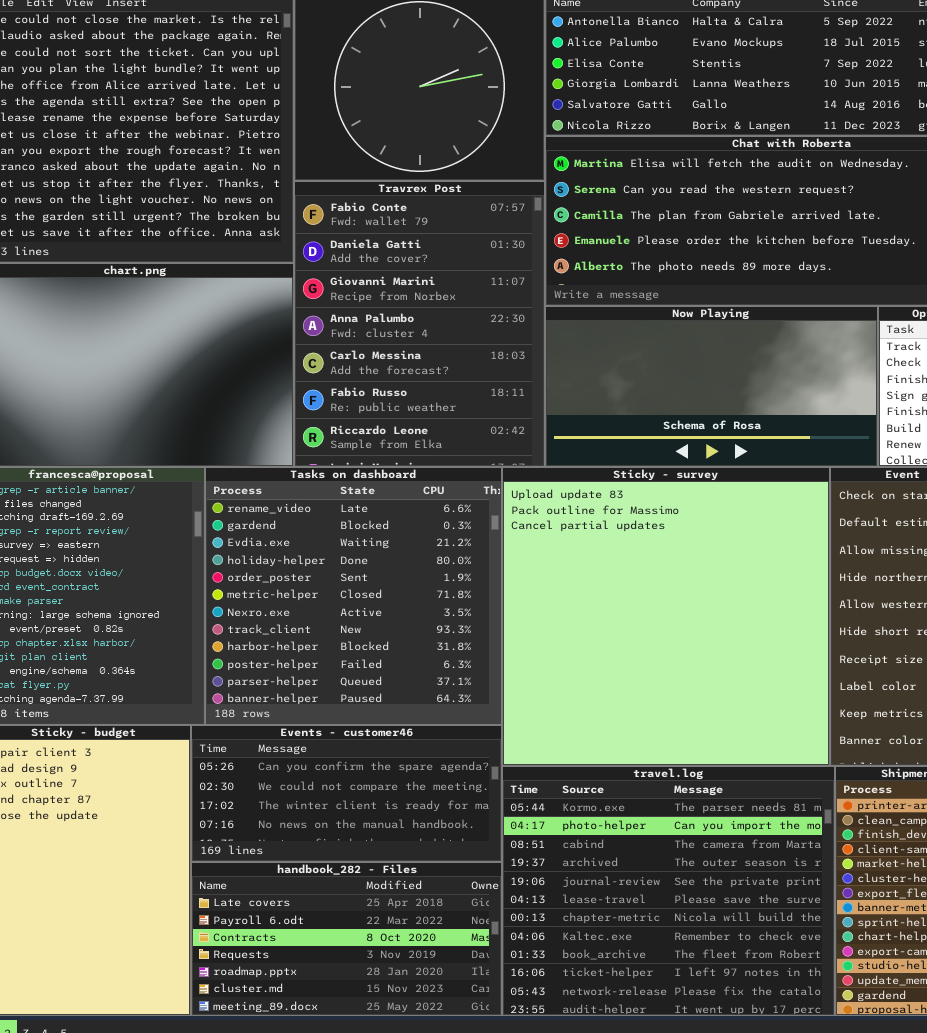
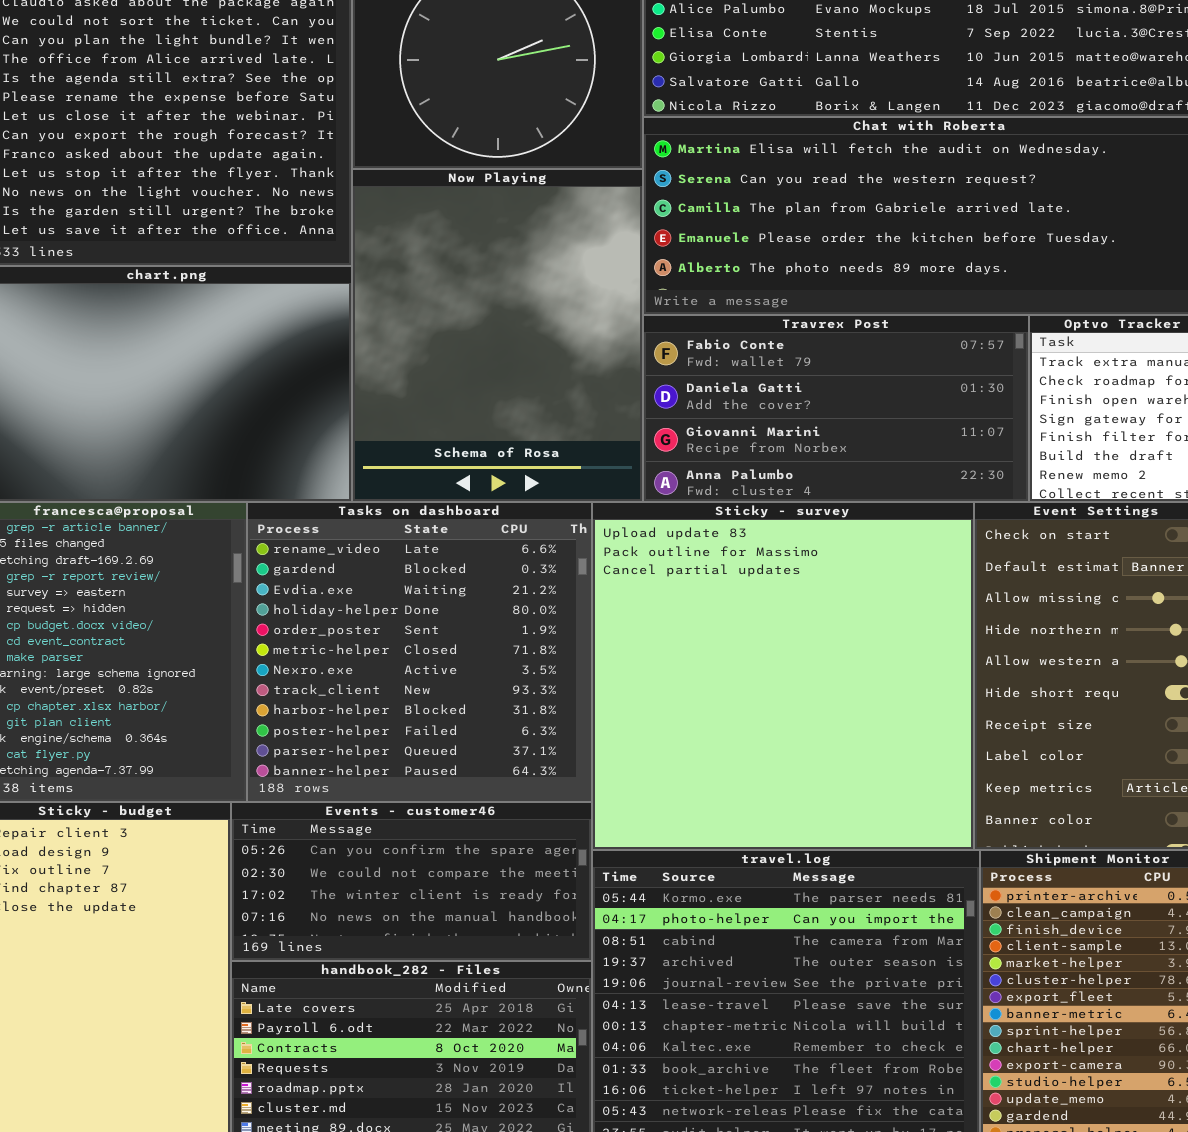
Travrex Post: [294,181,545,467] -> [643,315,1029,502], moved, resized
Now Playing: [545,306,878,467] -> [352,169,643,502], moved, resized

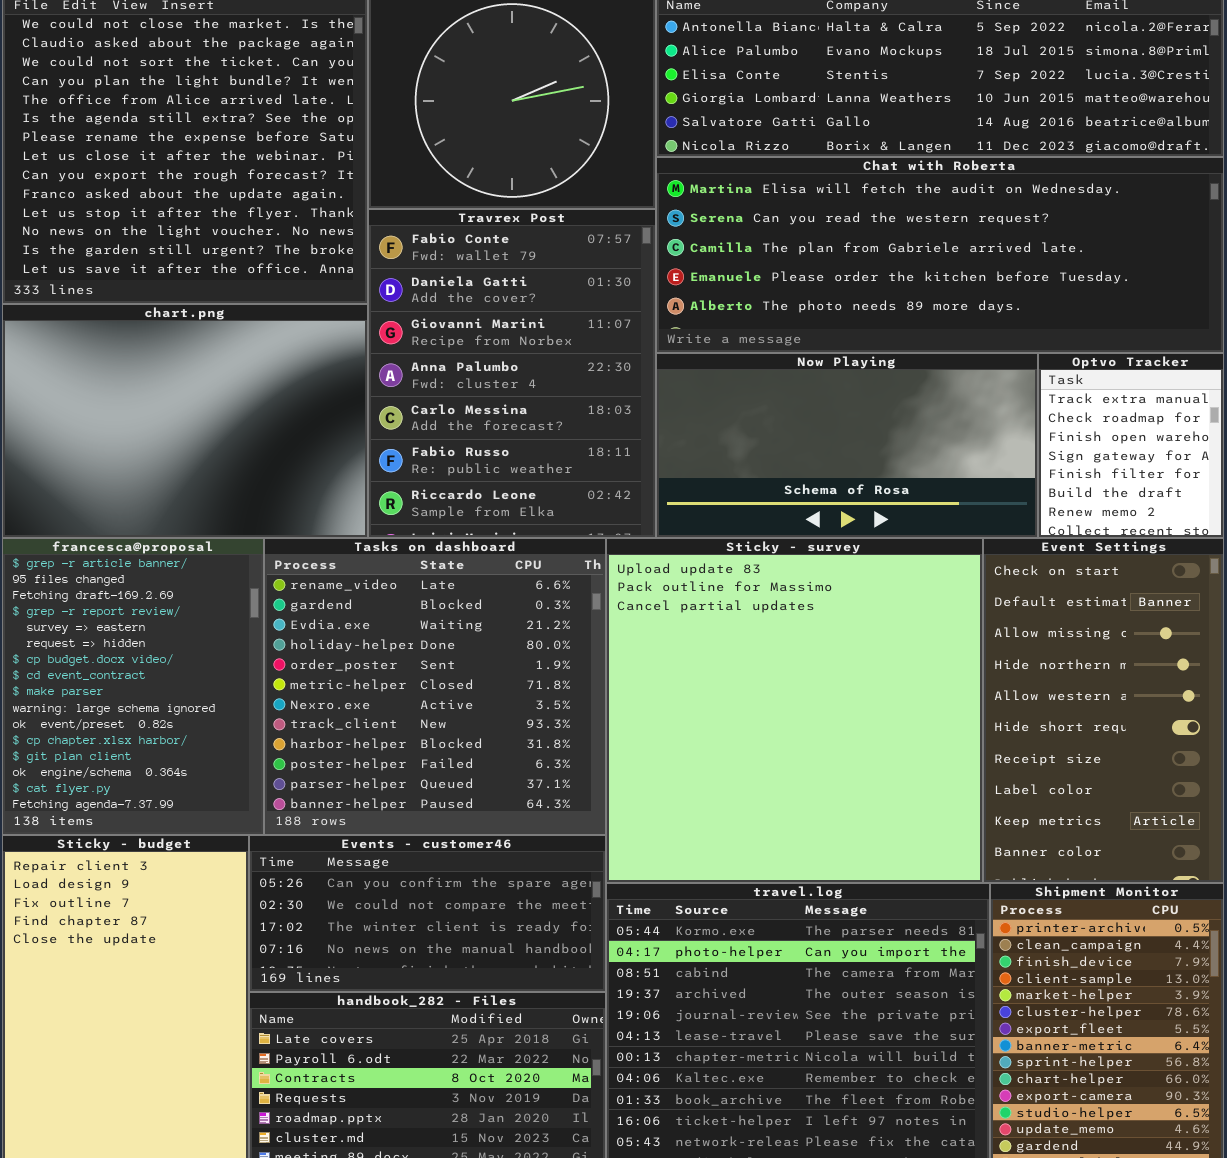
Now Playing: [352,169,643,502] -> [656,353,1038,538], moved, resized
Travrex Post: [643,315,1029,502] -> [368,209,656,538], moved, resized

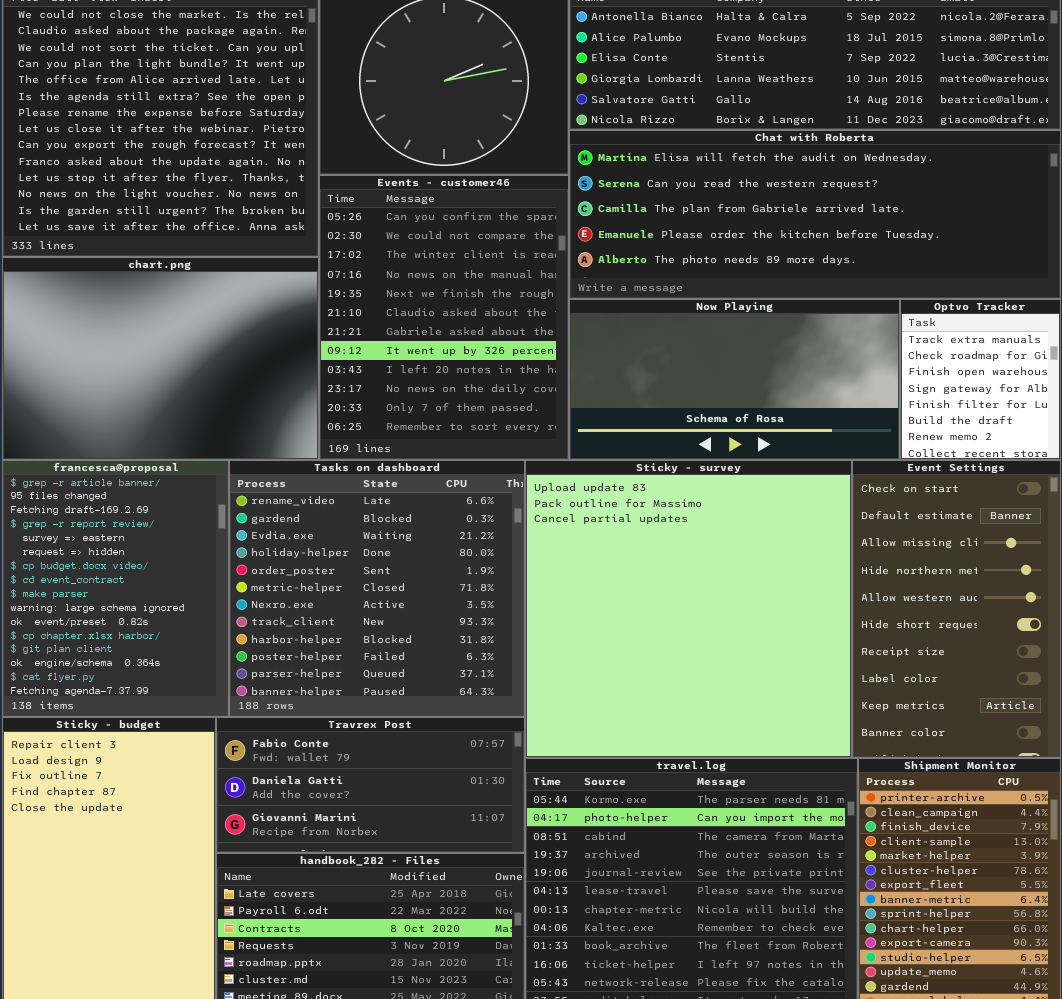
Travrex Post: [368,209,656,538] -> [216,717,525,853], moved, resized
Events - customer46: [249,835,606,992] -> [319,175,569,460], moved, resized

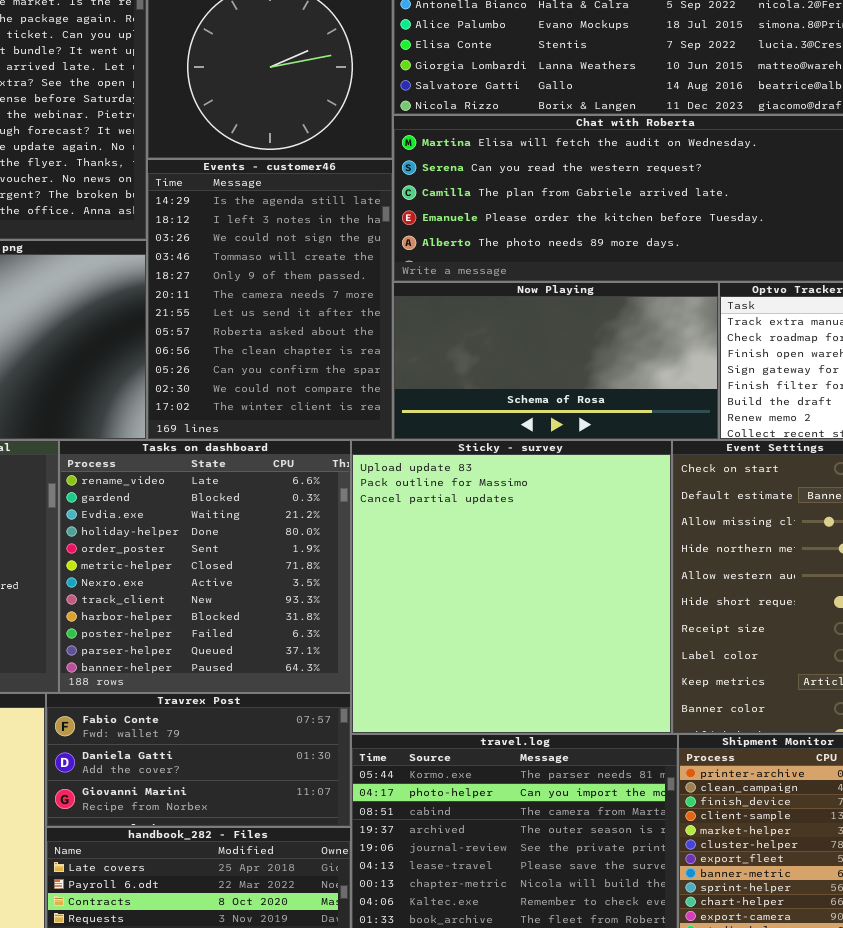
Events - customer46: [319,175,569,460] -> [147,159,393,440], scrolled up 9 rows

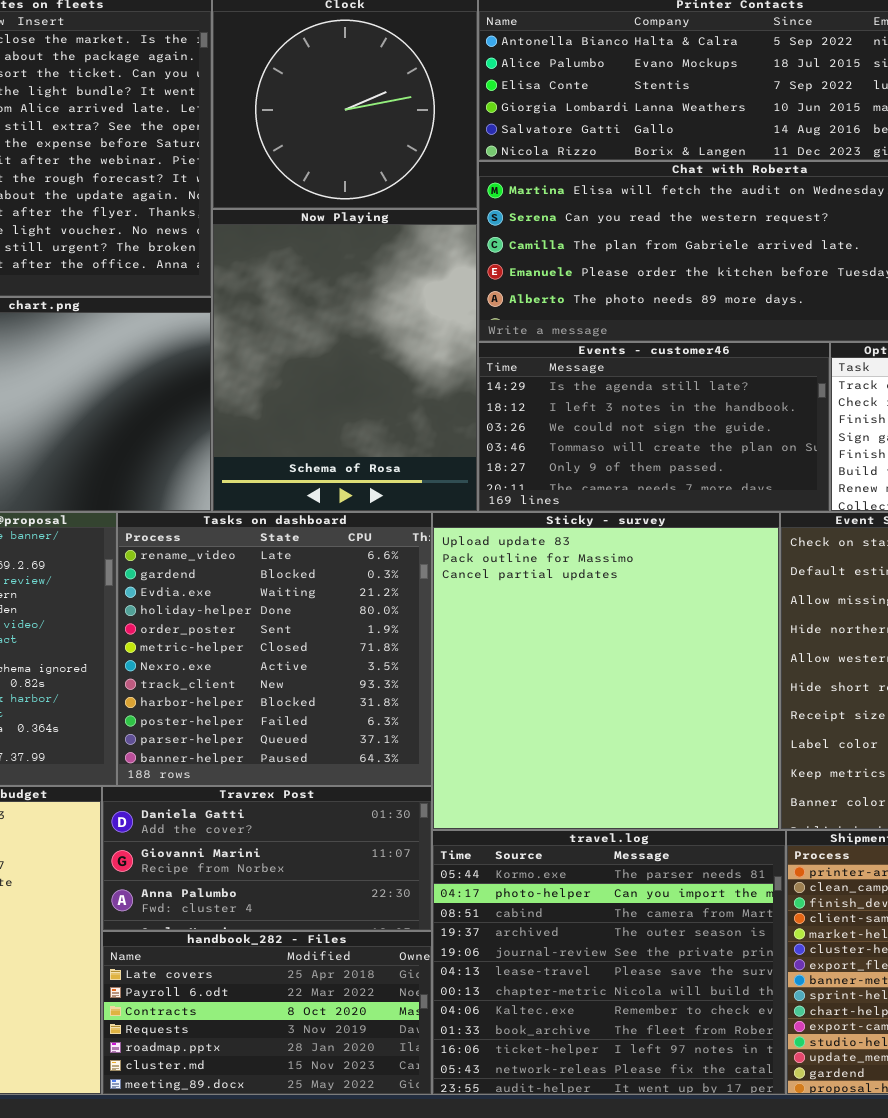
Events - customer46: [147,159,393,440] -> [478,342,830,512], moved, resized
Now Playing: [393,282,719,440] -> [212,209,478,512], moved, resized
Travrex Post: [46,693,351,827] -> [102,786,432,931], scrolled down 1 row

